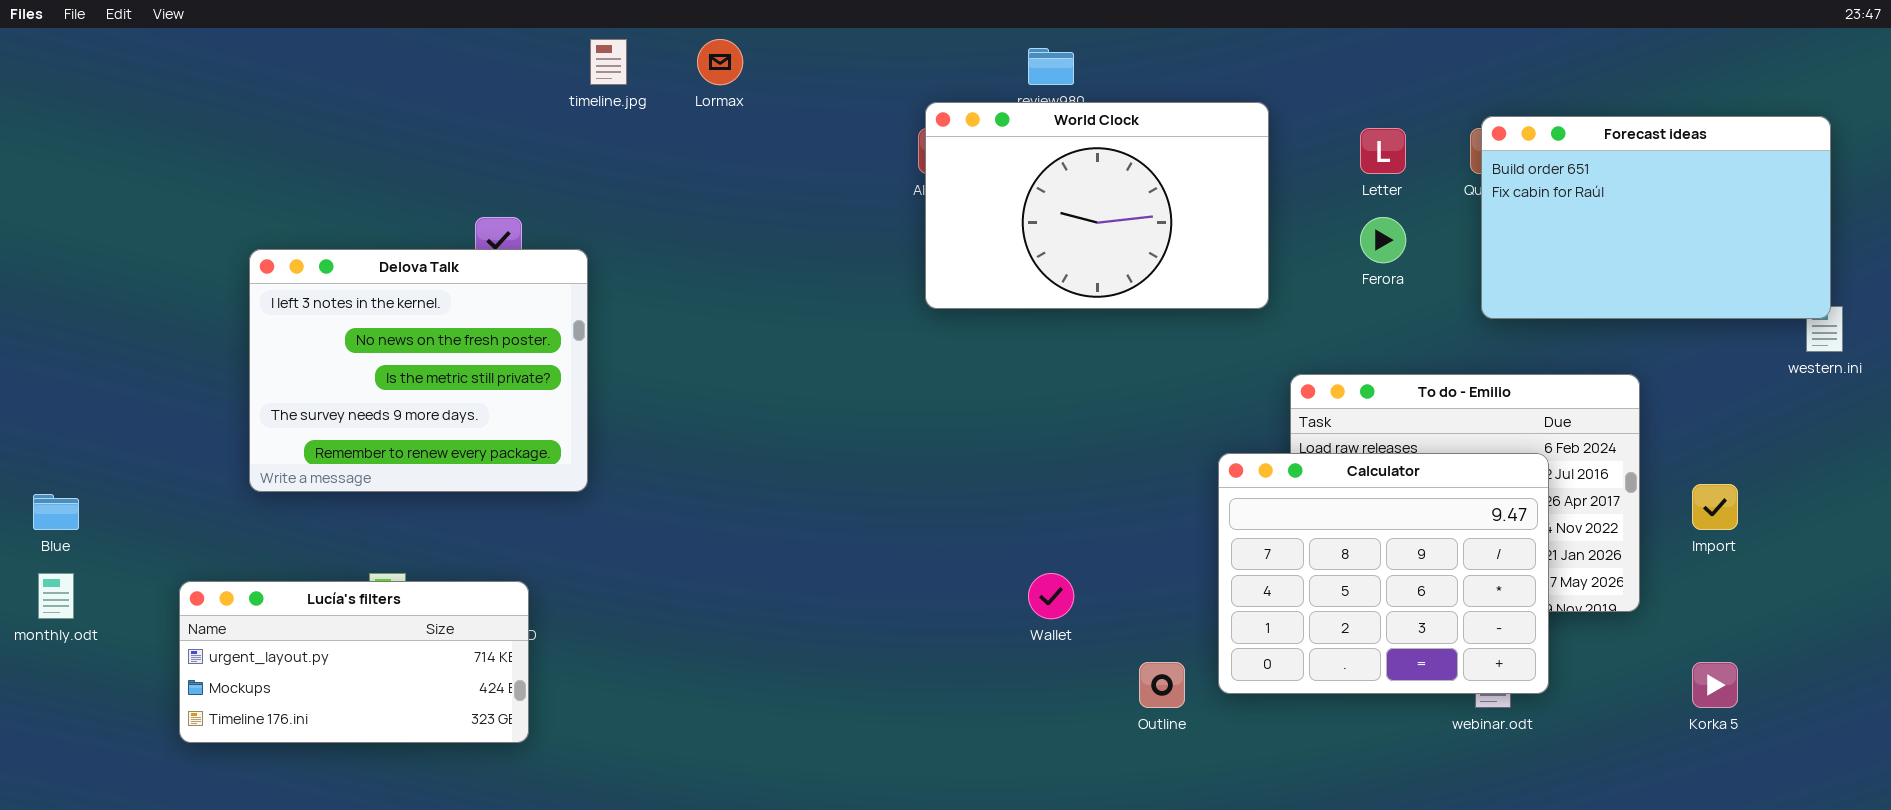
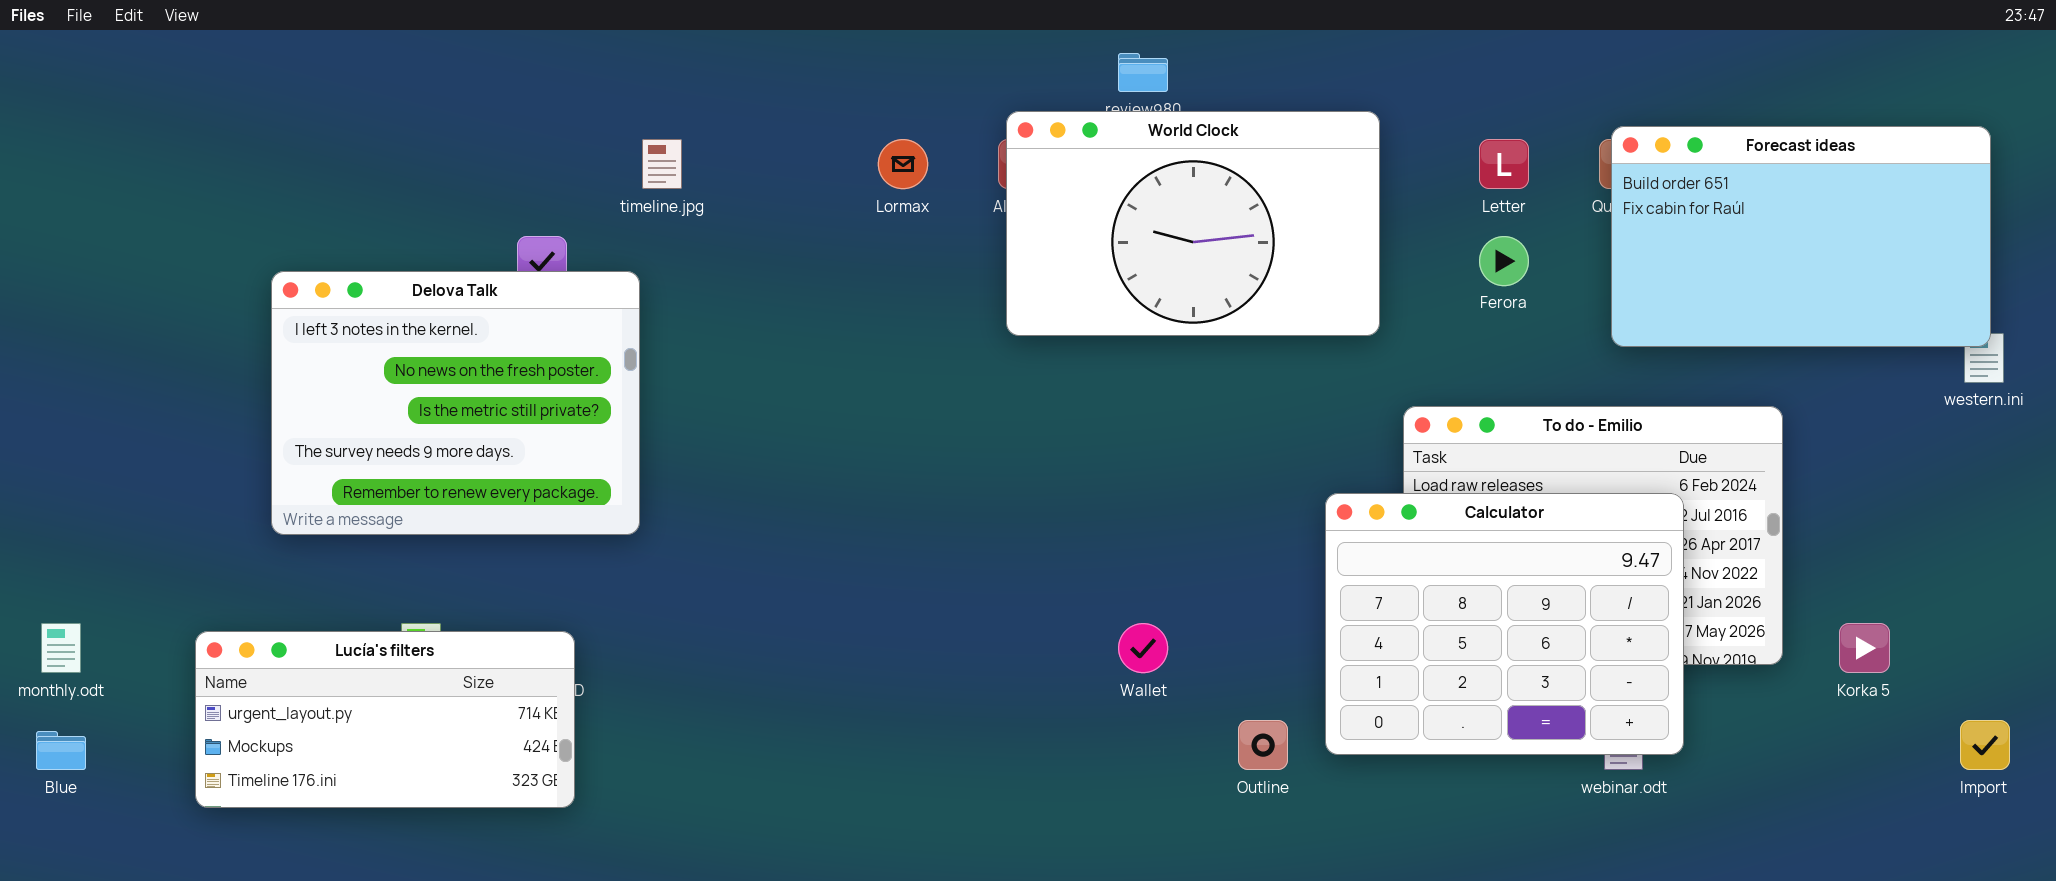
timeline.jpg: [590,39,627,85] -> [642,139,682,189], moved
Lormax: [697,39,743,85] -> [878,139,928,189], moved
Import: [1692,484,1738,530] -> [1960,720,2010,770], moved
Blue: [33,494,79,530] -> [36,731,86,770], moved
Korka 5: [1692,662,1738,708] -> [1839,623,1890,673], moved

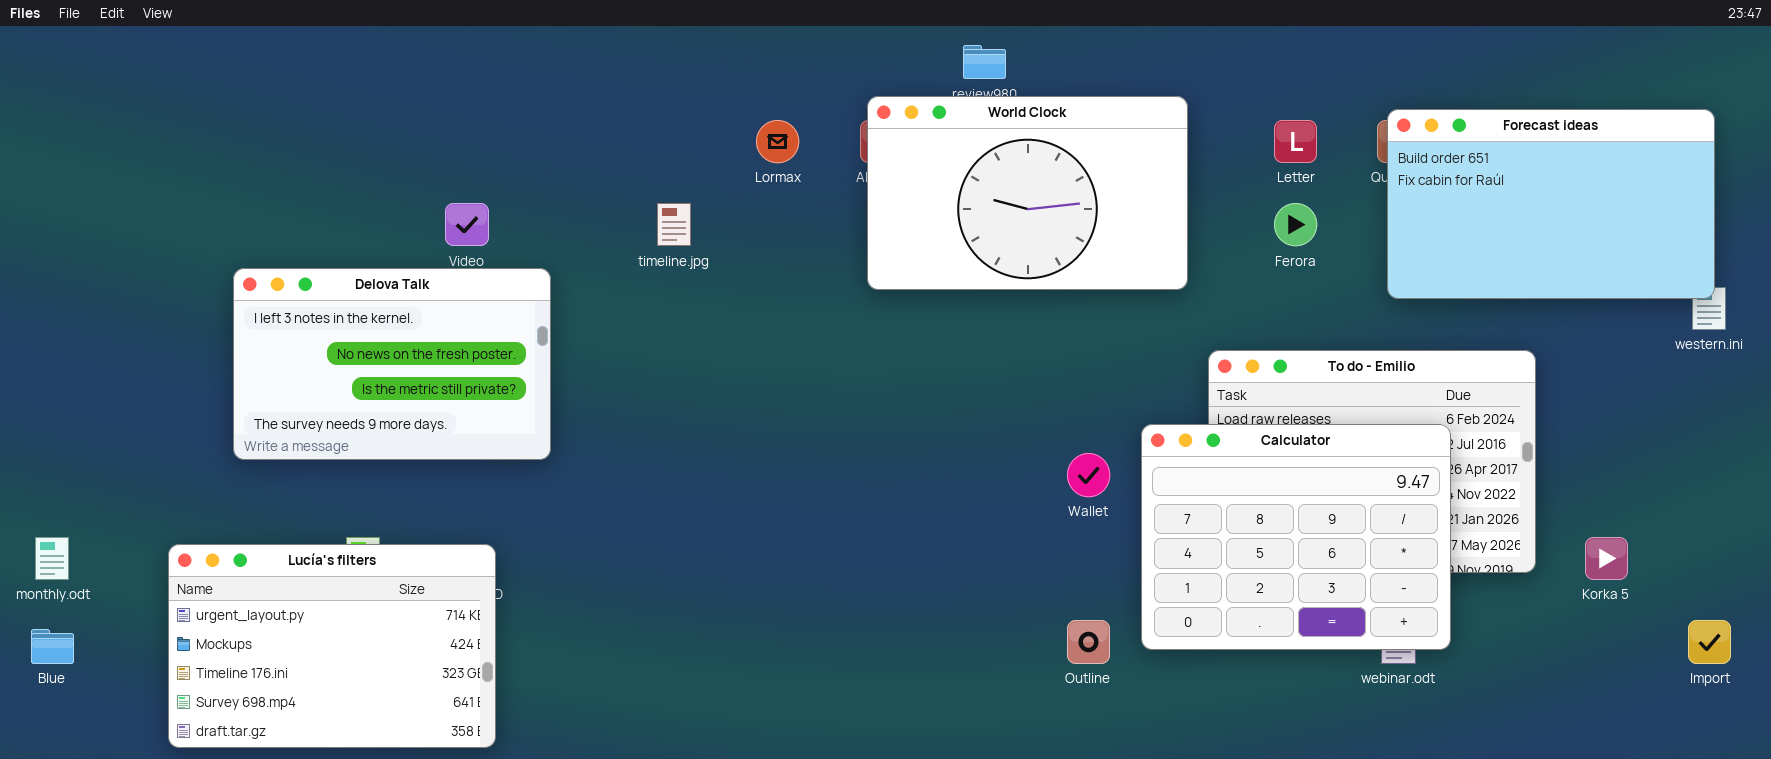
timeline.jpg: [642,139,682,189] -> [657,203,691,246], moved
Delova Talk: [271,271,640,535] -> [233,268,551,460], resized
Wallet: [1118,623,1168,673] -> [1067,453,1110,497], moved
Lucía's filters: [195,631,575,808] -> [168,544,496,748], resized

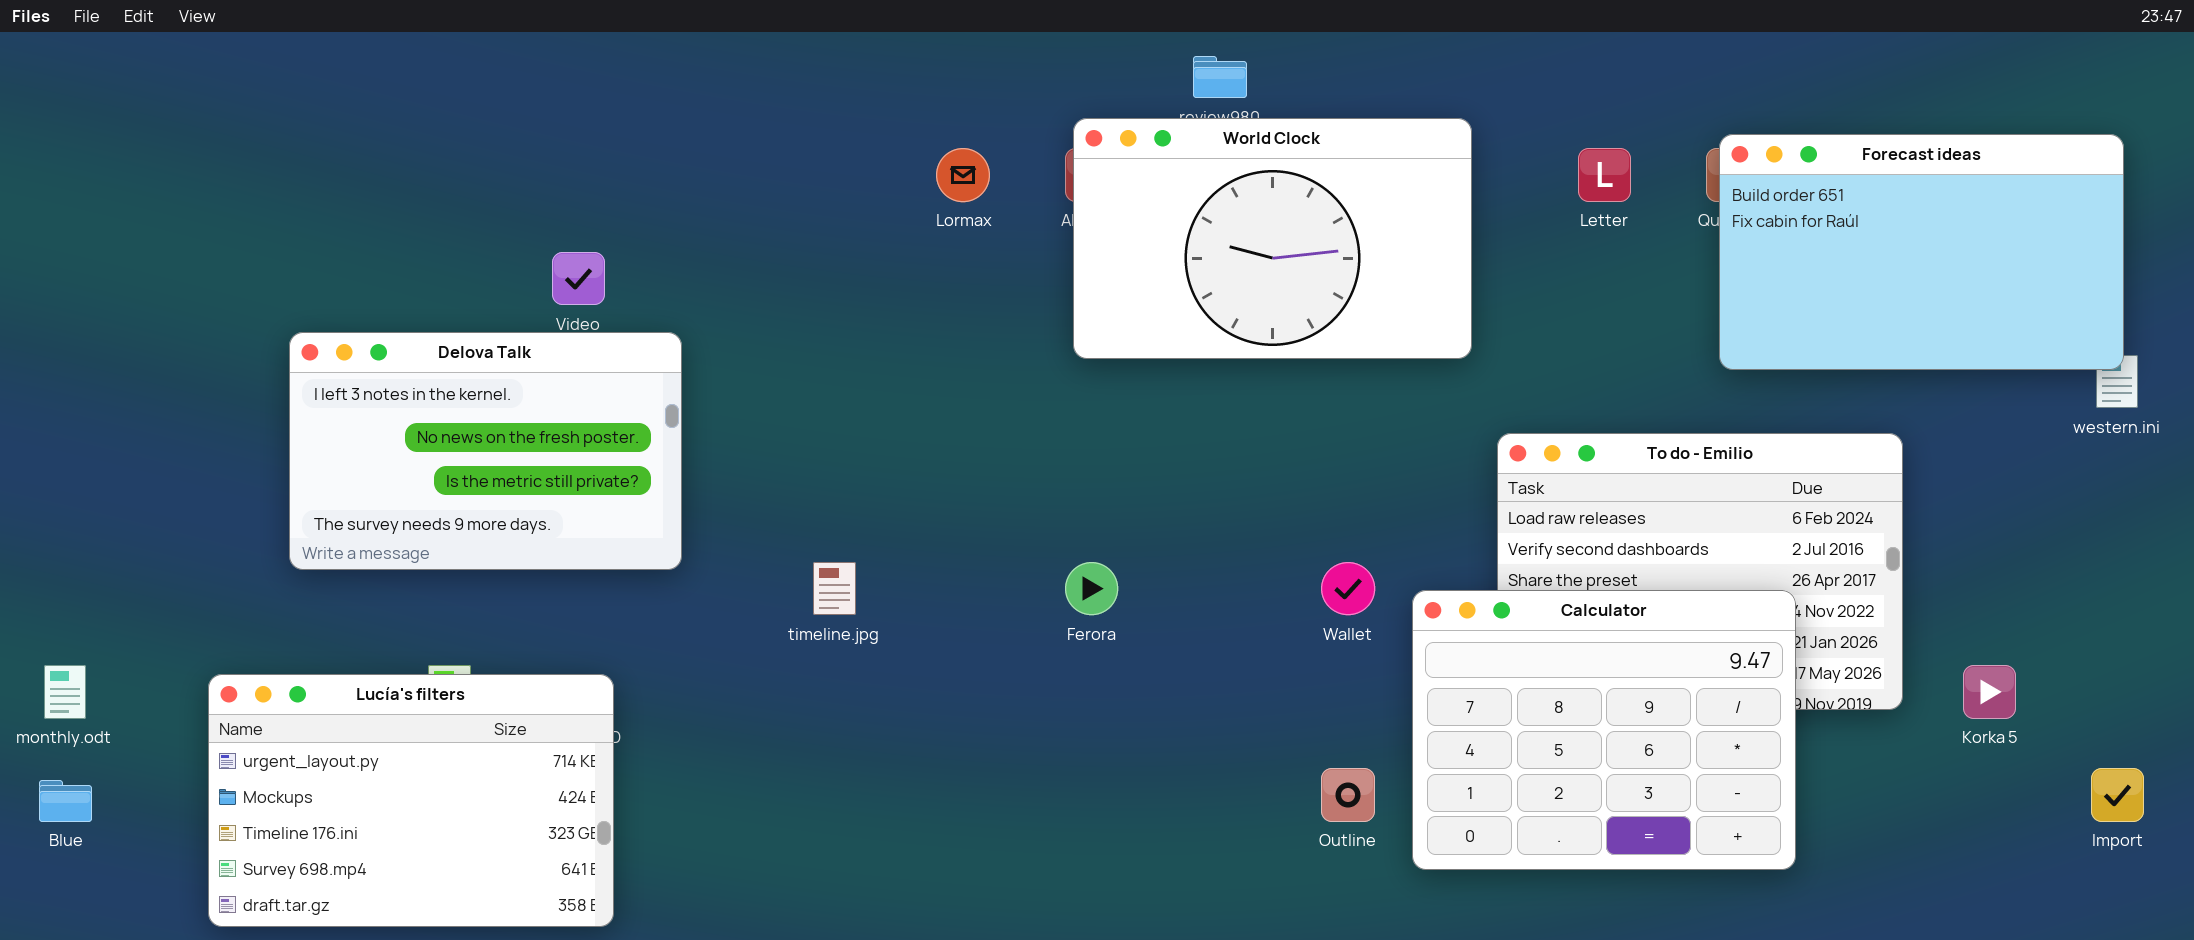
timeline.jpg: [657,203,691,246] -> [813,562,856,615], moved
Ferora: [1274,203,1317,246] -> [1065,562,1118,615], moved
Calculator: [1141,424,1451,650] -> [1412,590,1796,870], moved

